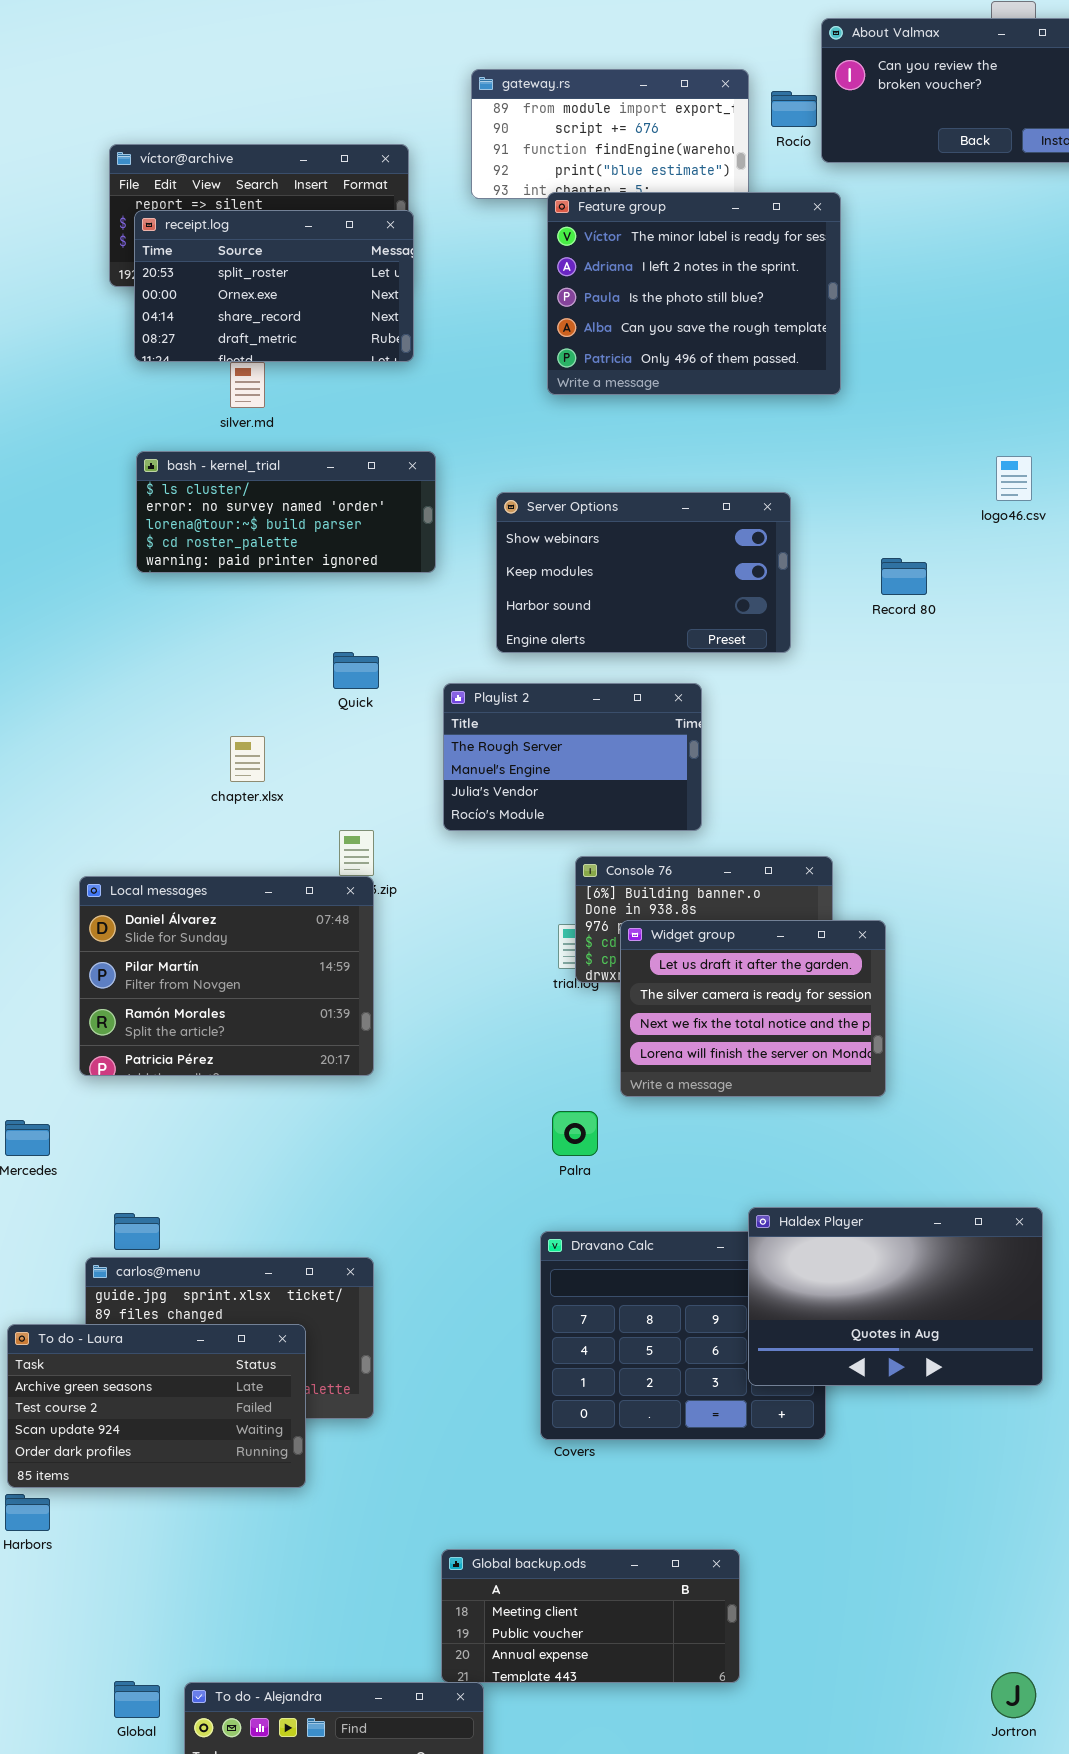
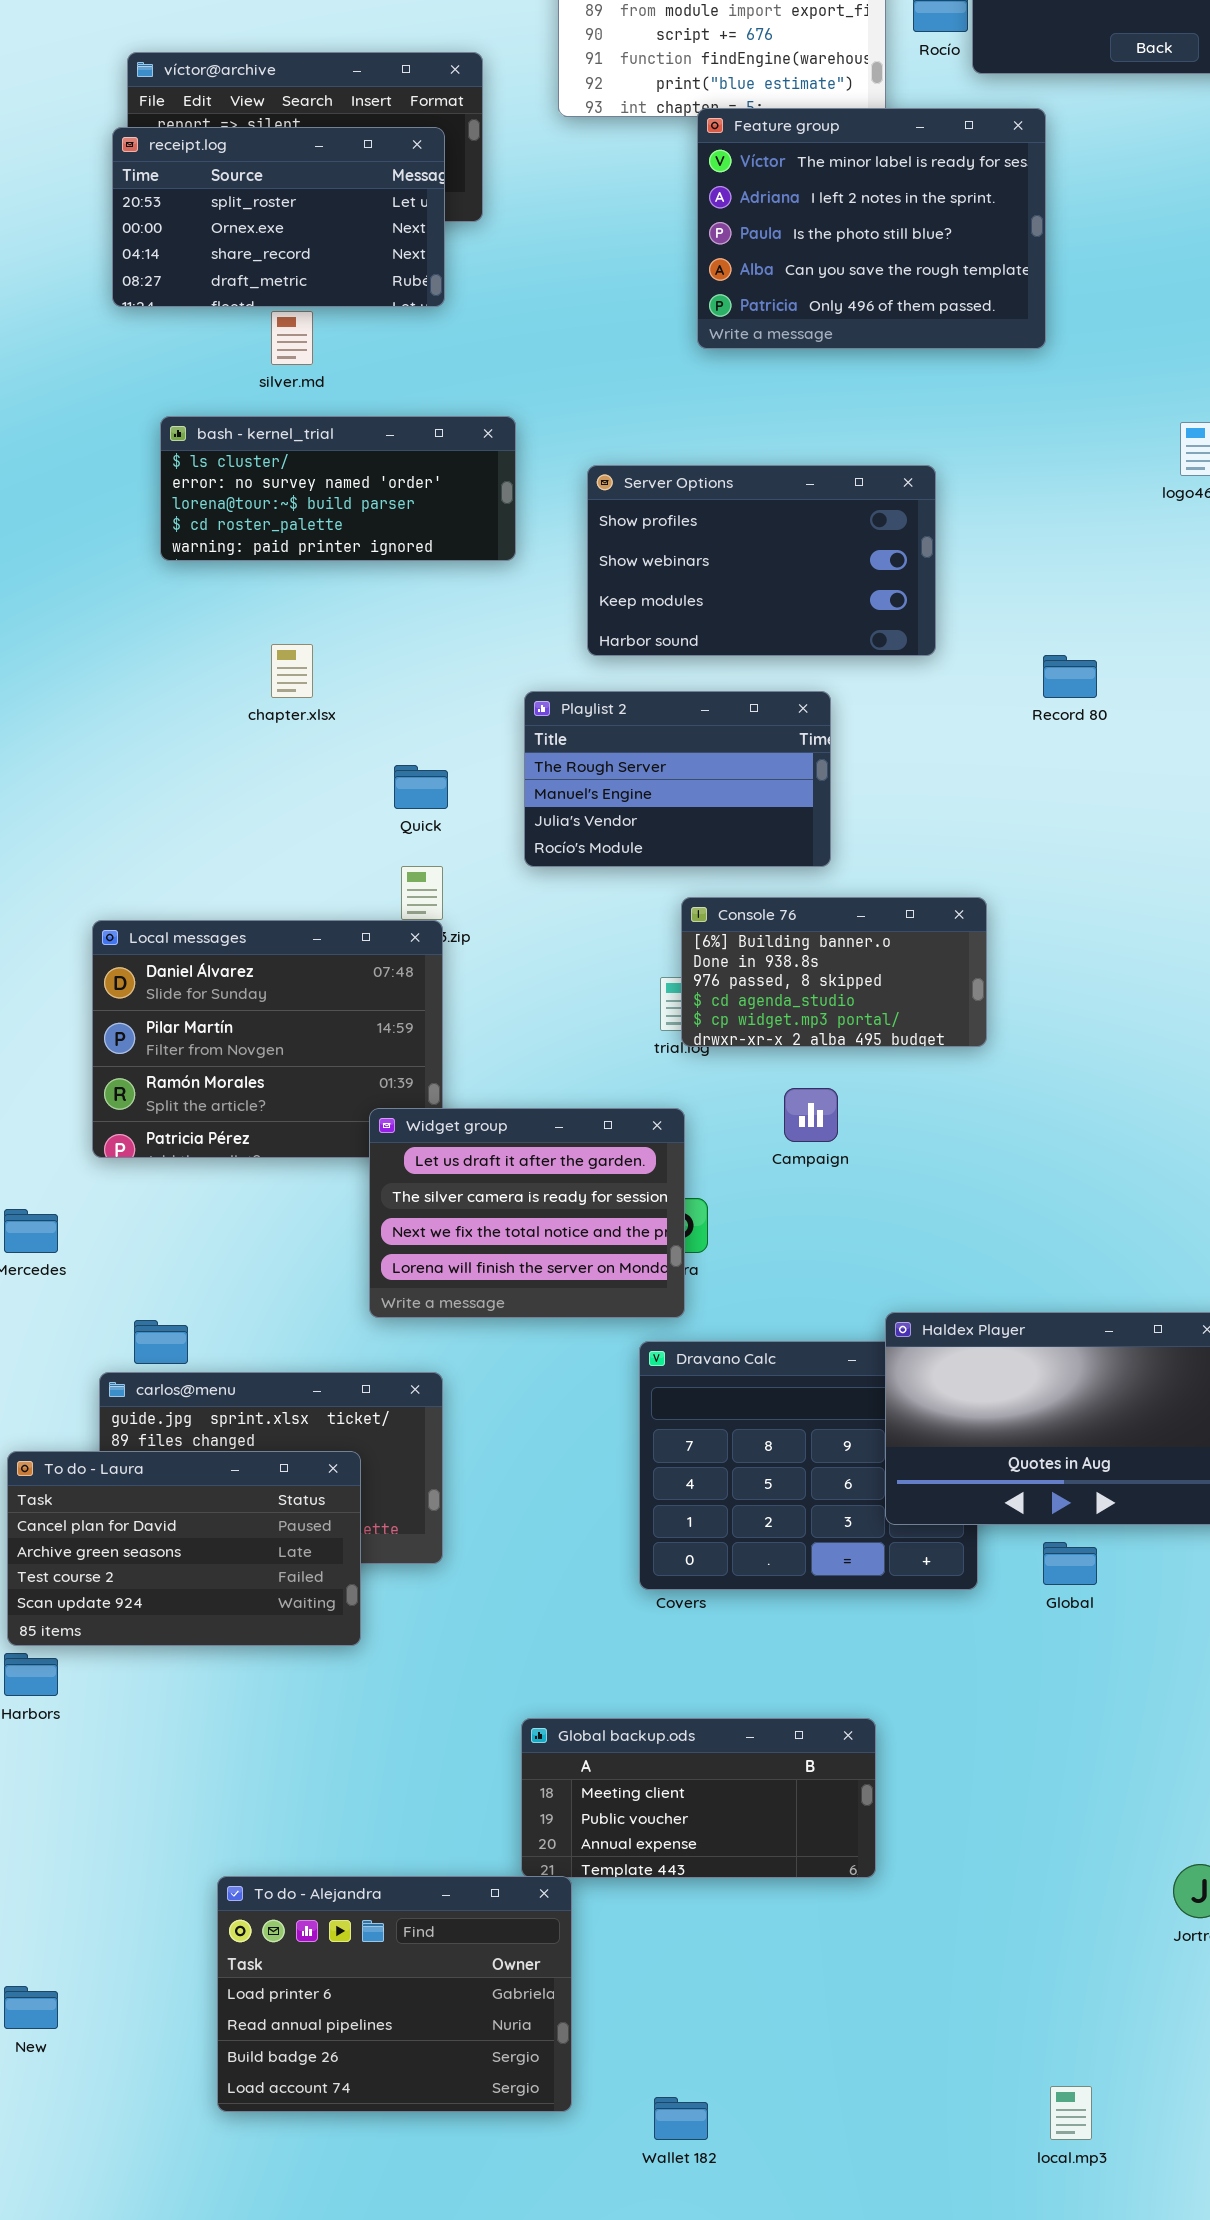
Feature group: [547,192,841,395] -> [697,108,1046,349], moved
receipt.log: [134,210,414,362] -> [112,127,445,307], moved
Server Options: [496,492,791,653] -> [587,465,936,656], scrolled up 1 row
Record 80: [881,558,927,595] -> [1043,655,1097,698], moved
Quick: [333,652,379,689] -> [394,765,448,809], moved
chapter.xlsx: [230,736,265,782] -> [271,644,313,698], moved
Widget group: [620,920,886,1097] -> [369,1108,685,1318], moved
To do - Laura: [7,1324,306,1488] -> [7,1451,361,1646], scrolled up 1 row
Global: [114,1681,160,1718] -> [1043,1542,1097,1585], moved

